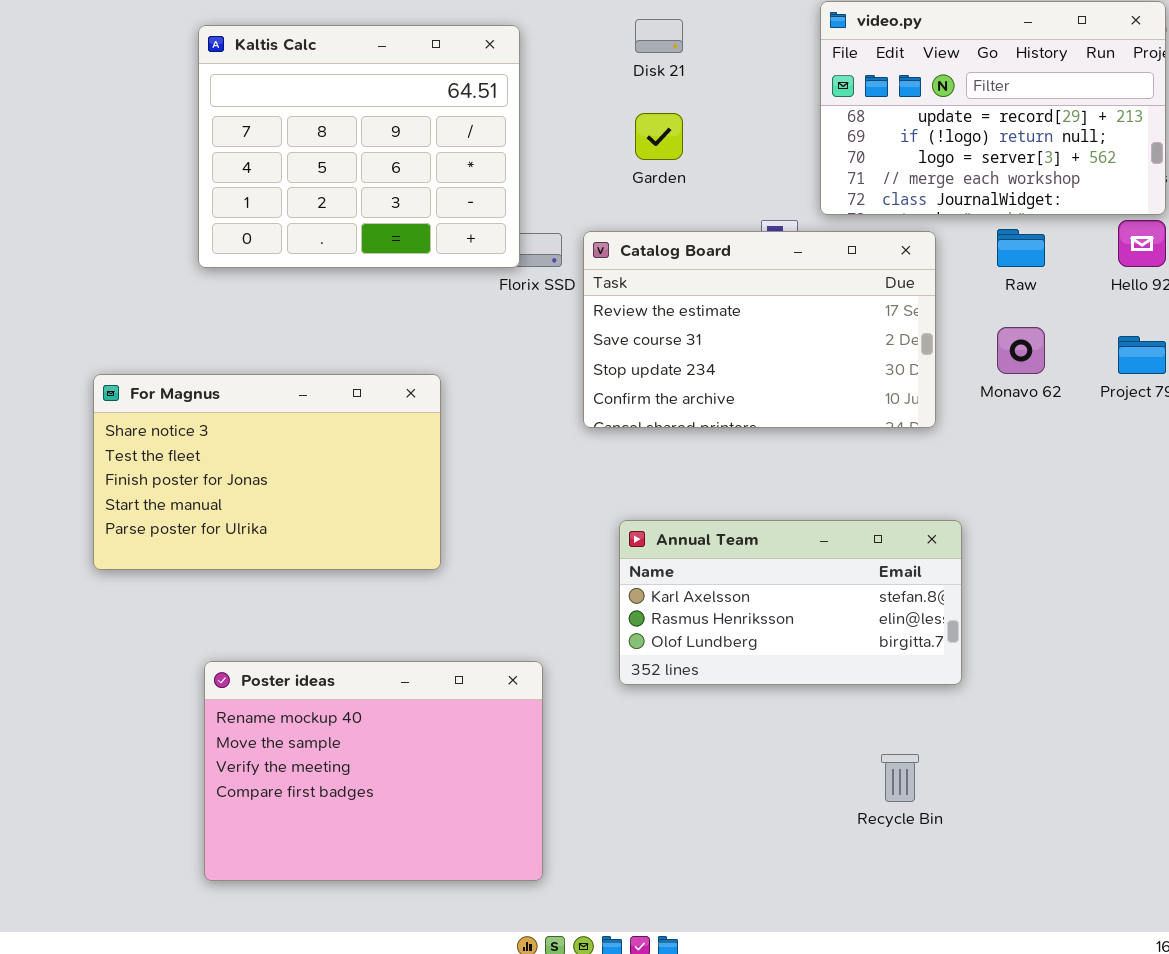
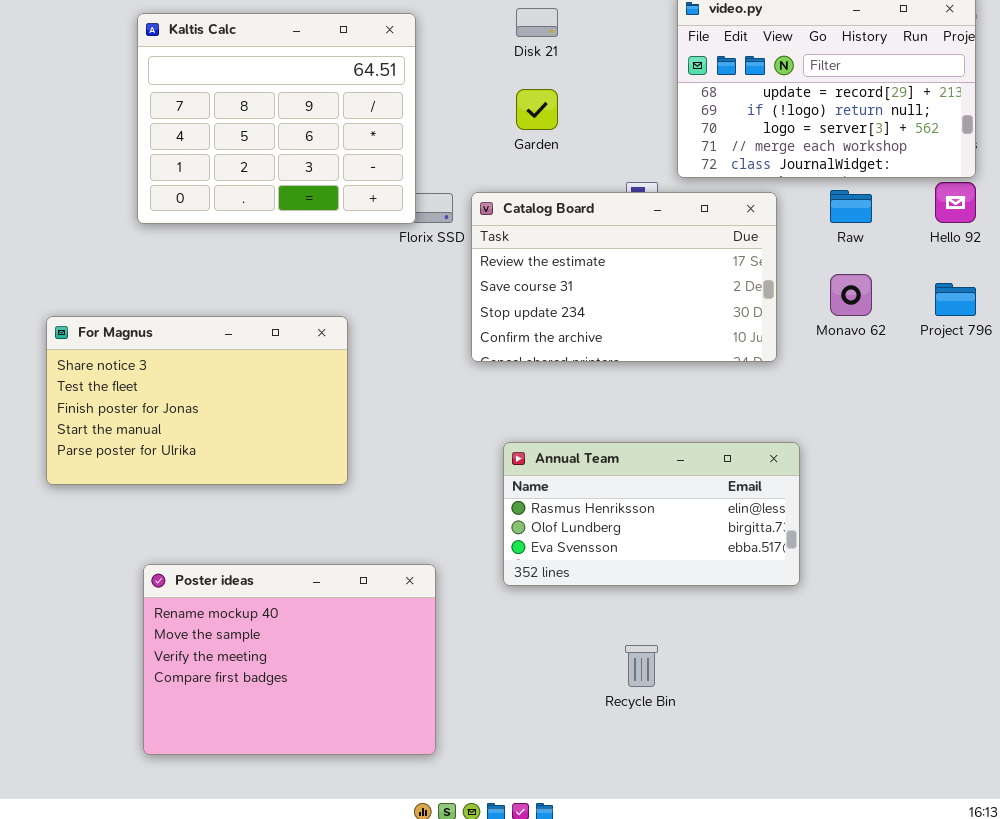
Annual Team: [619,520,962,685] -> [503,442,800,586], scrolled down 1 row
Recycle Bin: [881,754,919,802] -> [625,645,658,687], moved

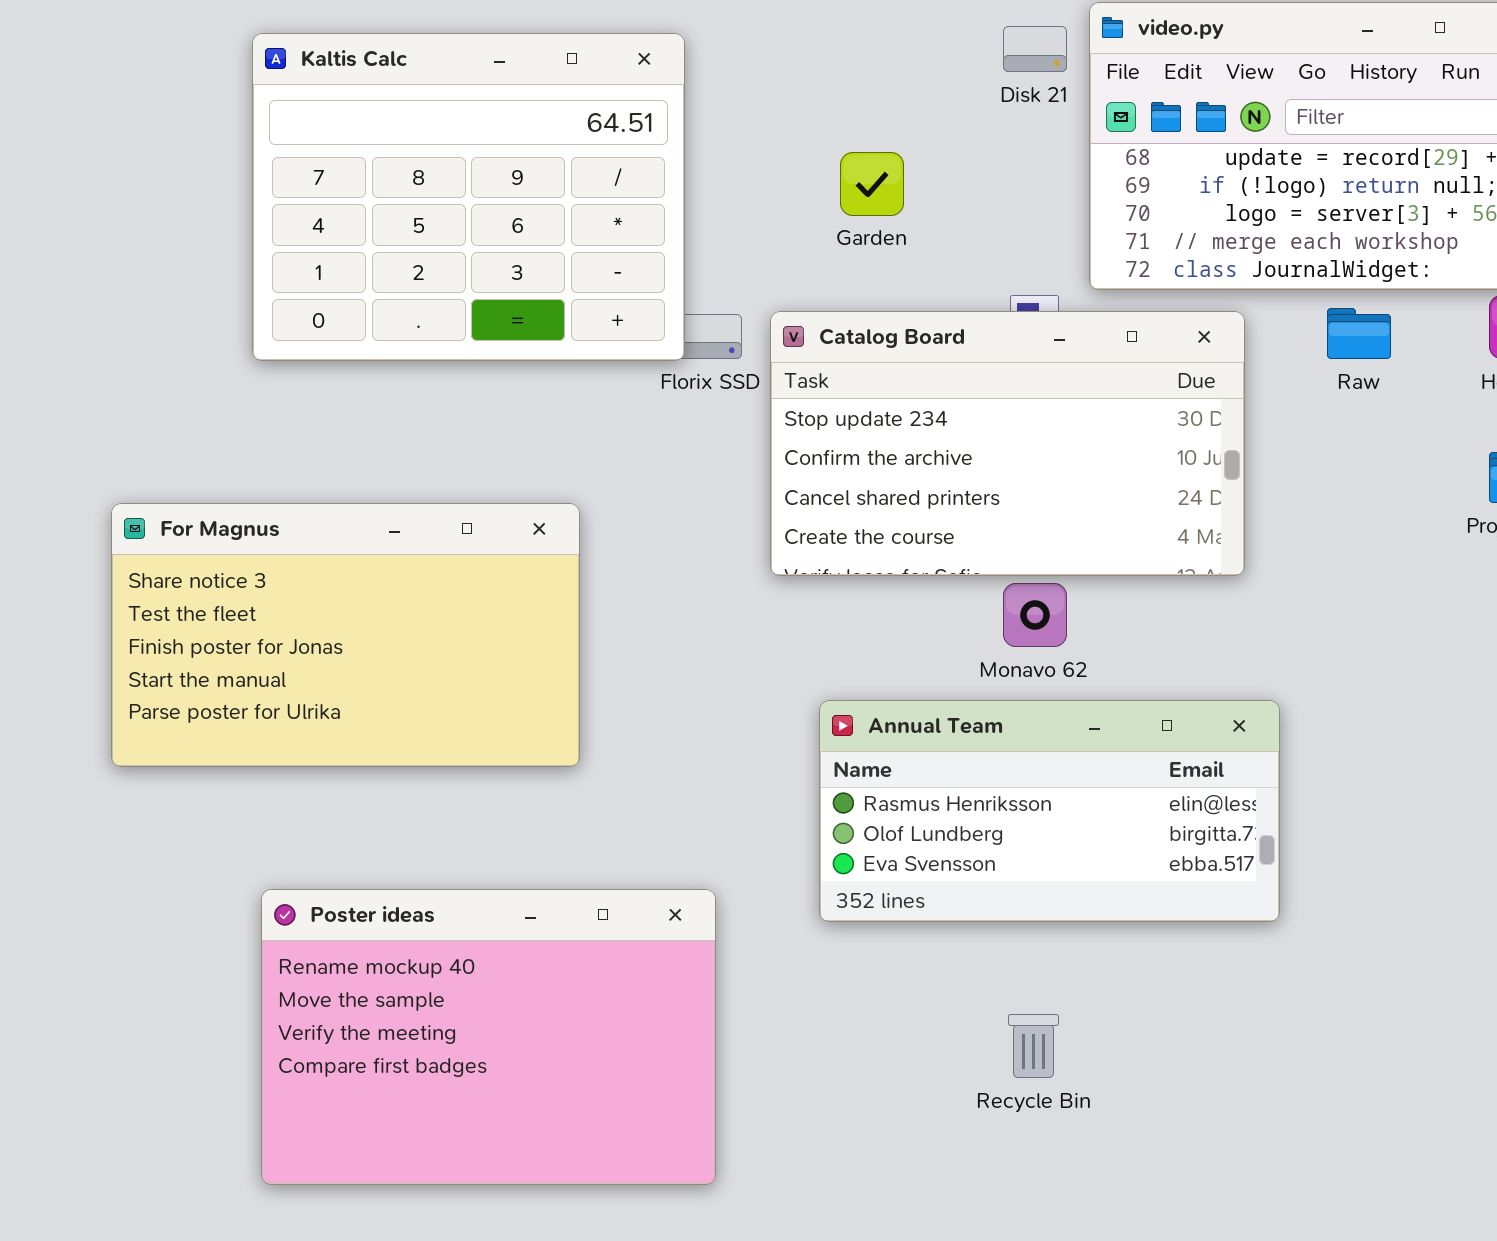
Disk 21: [516,8,558,37] -> [1003,26,1067,72], moved
Catalog Board: [471,192,777,362] -> [770,311,1245,576], scrolled down 2 rows
Monavo 62: [830,274,872,316] -> [1003,583,1067,647], moved

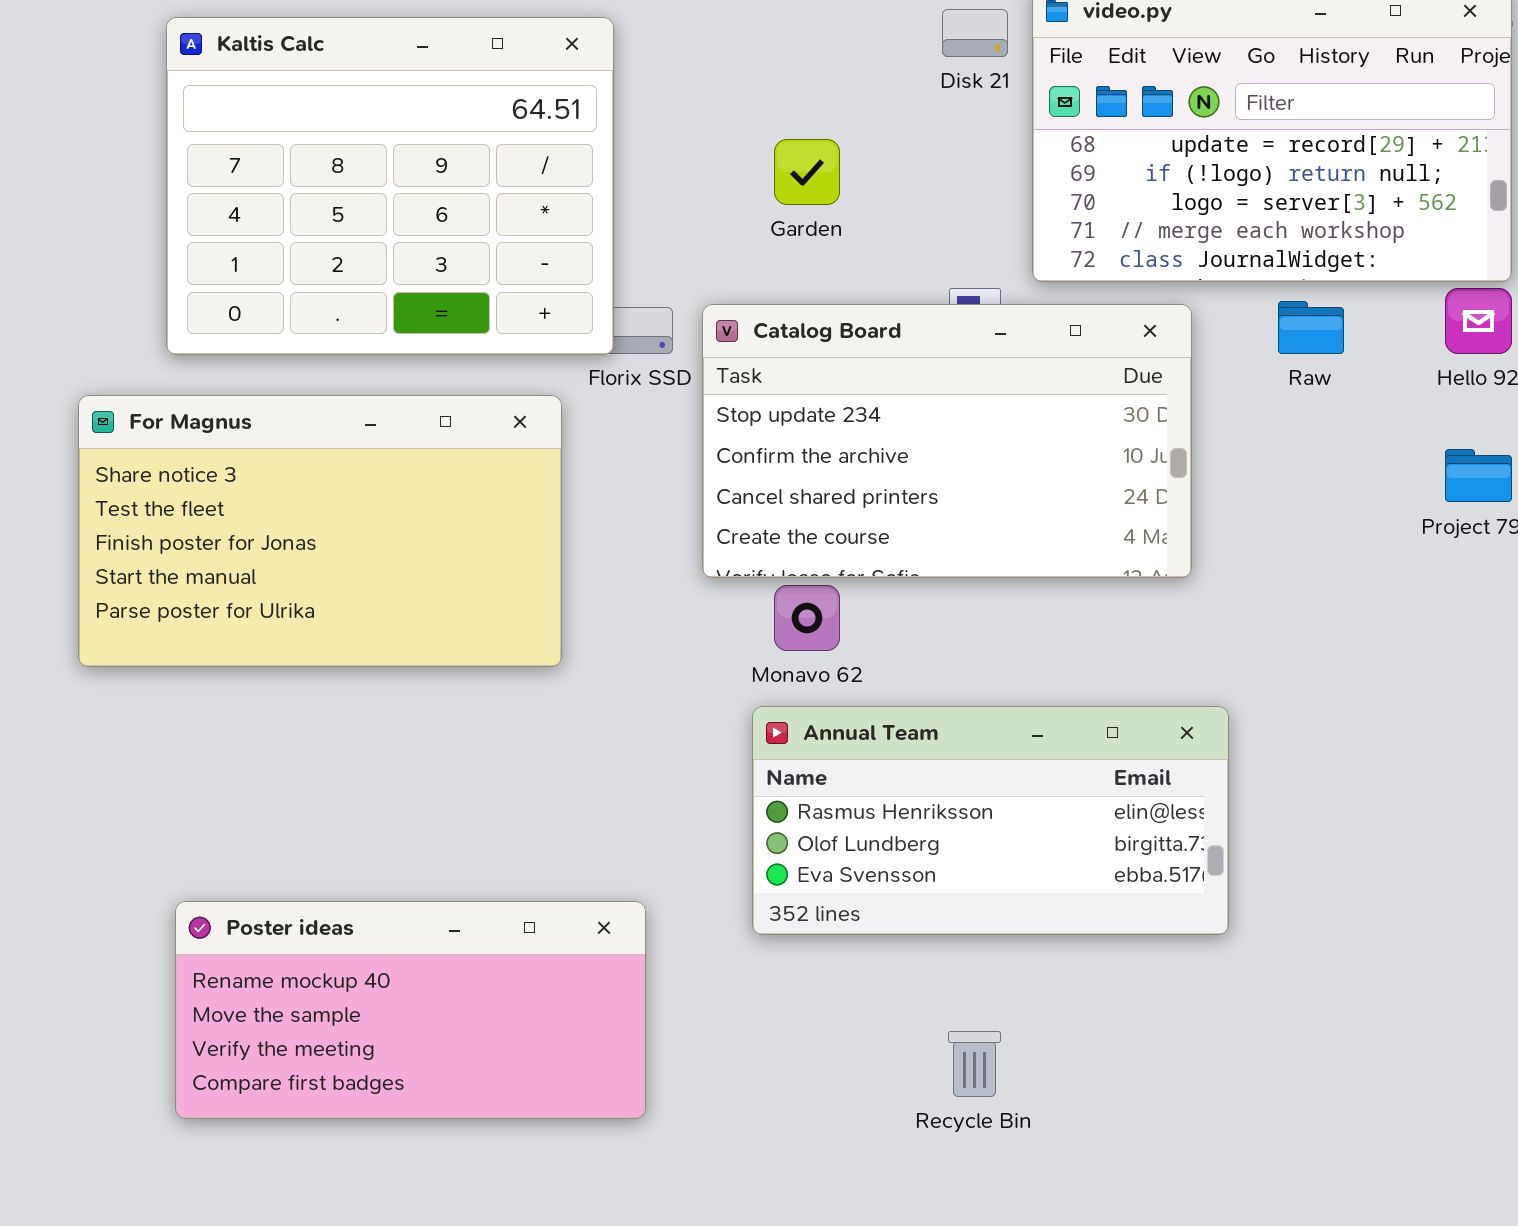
For Magnus: [111,503,580,767] -> [78,395,562,667], moved
Monavo 62: [1003,583,1067,647] -> [774,585,840,651], moved
Poster ideas: [261,889,716,1185] -> [175,901,646,1119], resized

